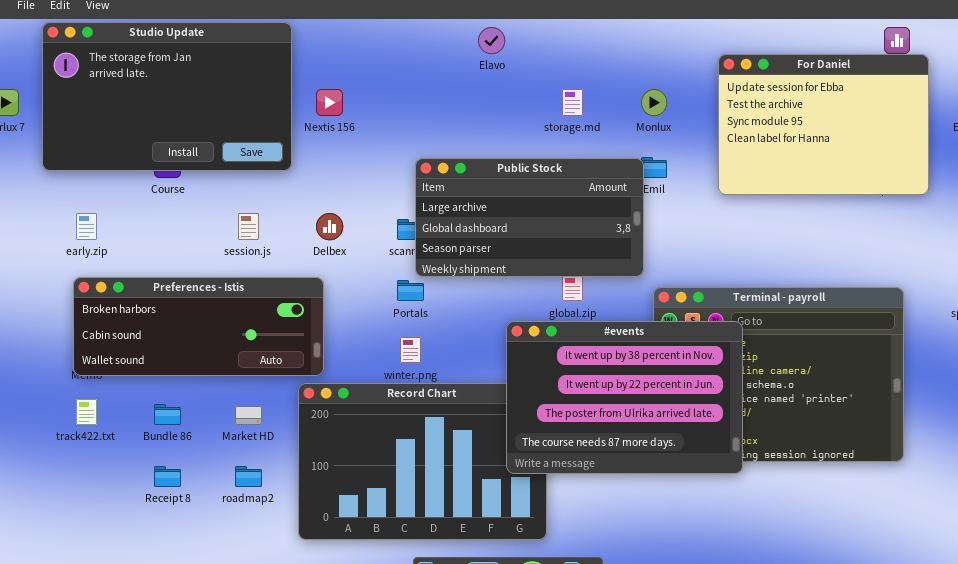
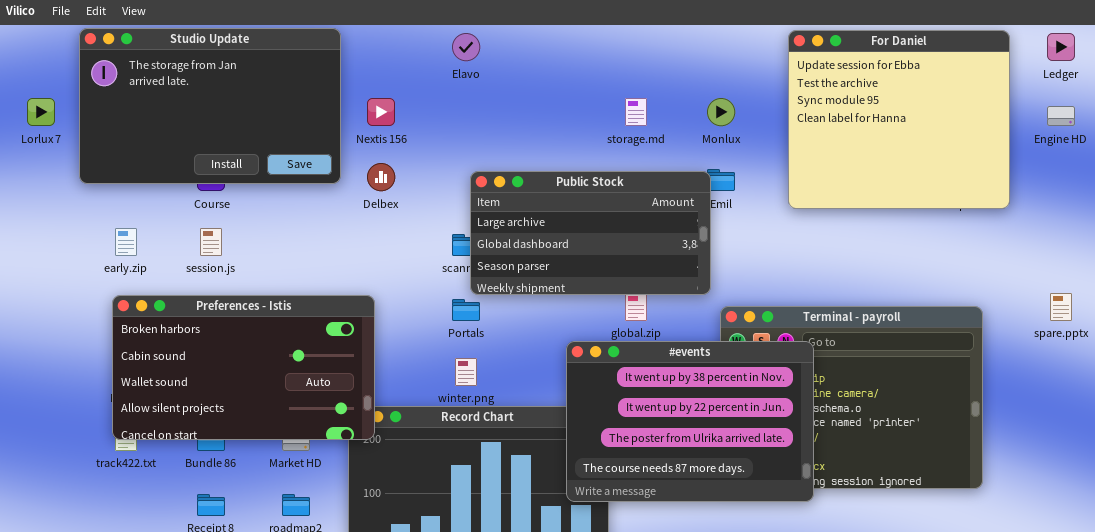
Elavo: [478,27,505,54] -> [452,33,480,61], moved
For Daniel: [718,54,929,195] -> [788,30,1010,209], resized
session.js: [238,213,259,240] -> [200,228,222,256], moved
Delbex: [316,213,343,240] -> [367,163,395,191], moved
Preferences - Istis: [73,277,324,376] -> [112,295,375,440], resized

